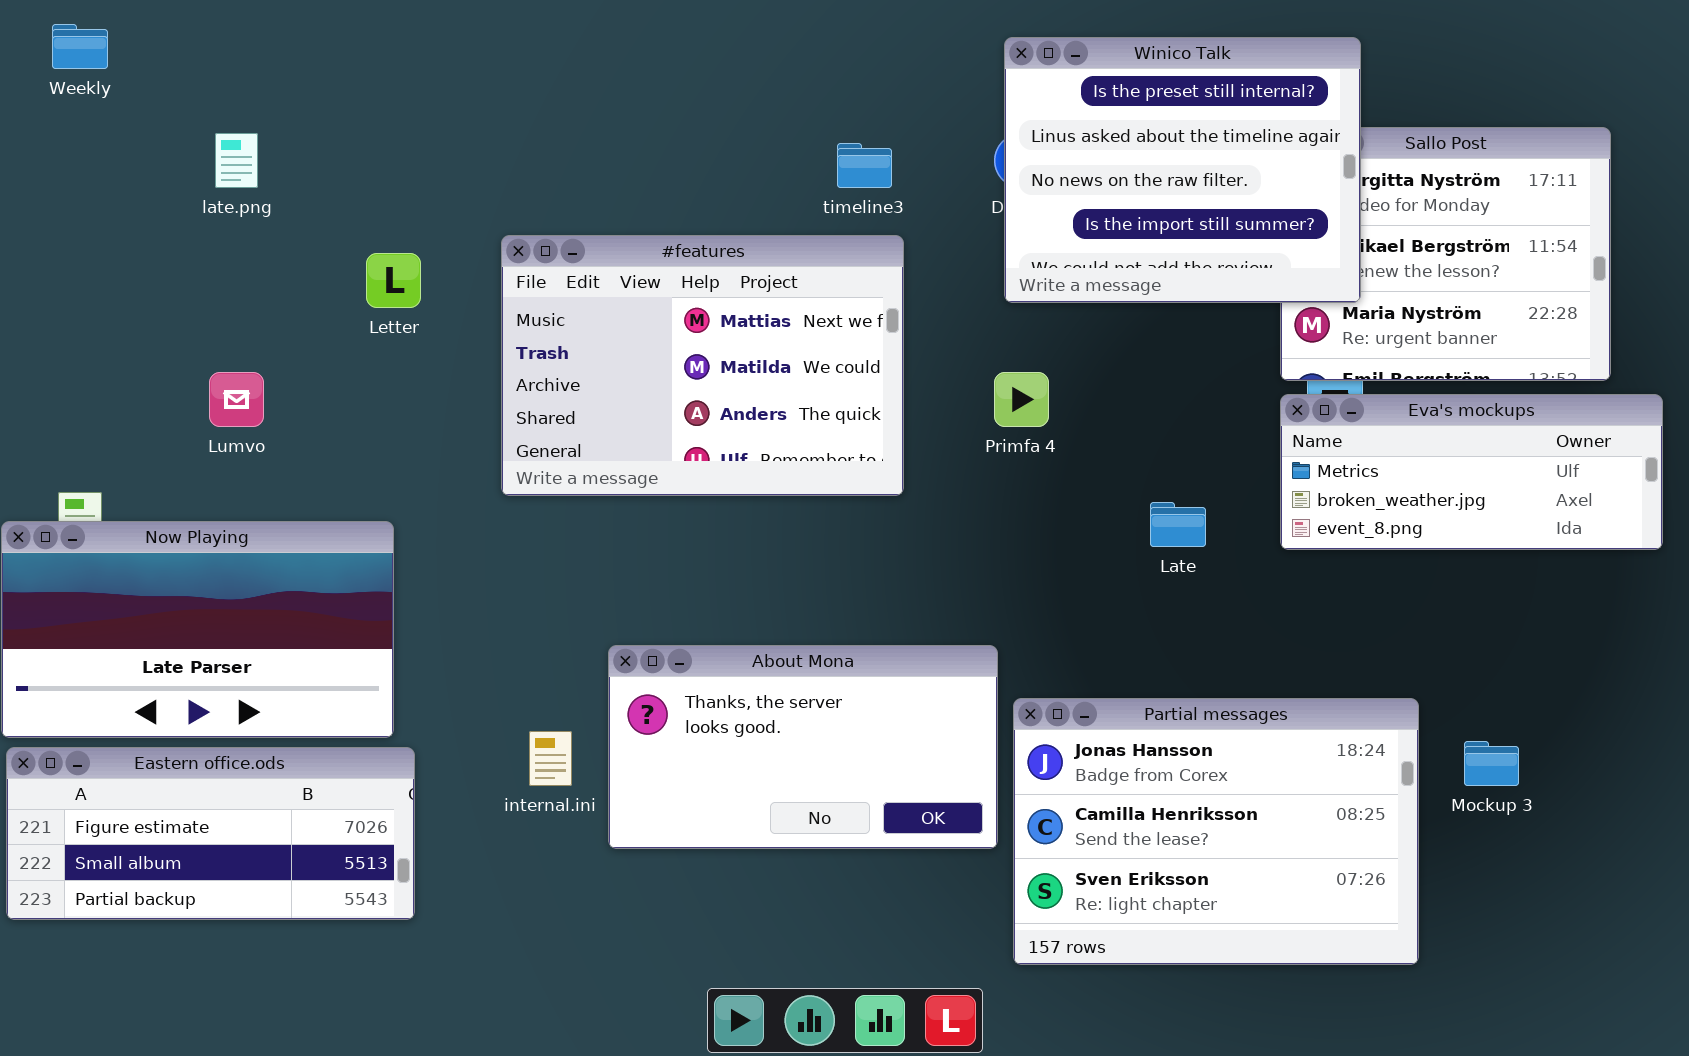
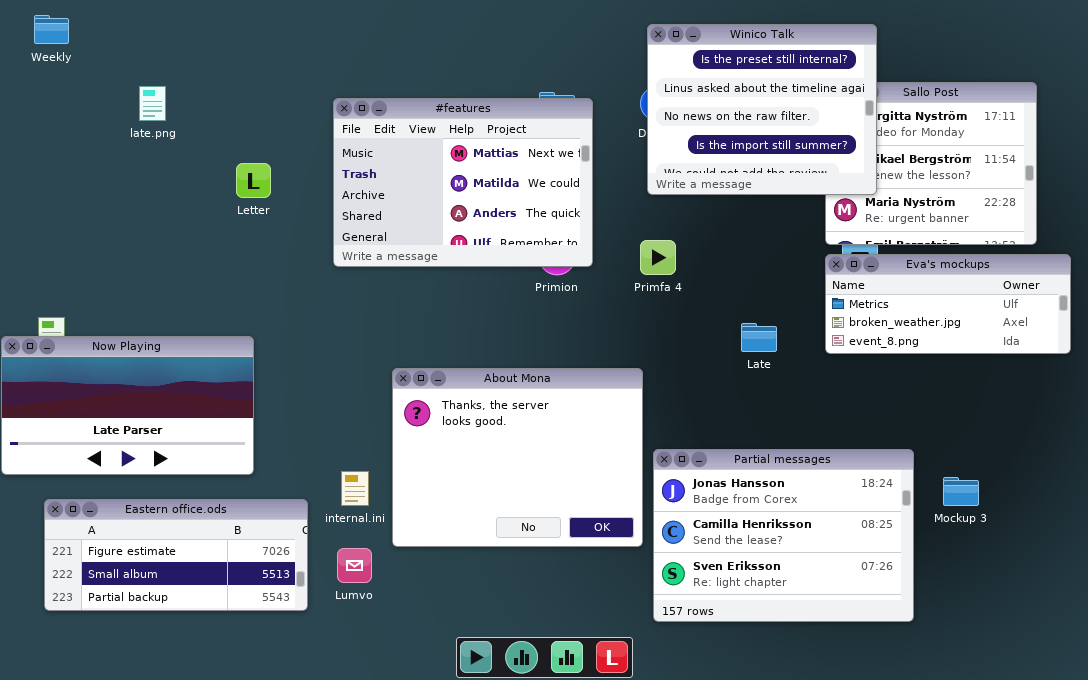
#features: [501,235,904,496] -> [333,98,593,267], moved
Lumvo: [209,372,264,427] -> [337,548,372,583], moved
About Mona: [608,645,998,849] -> [392,368,643,547], resized
Eastern office.ods: [6,747,415,920] -> [44,499,308,611], moved

